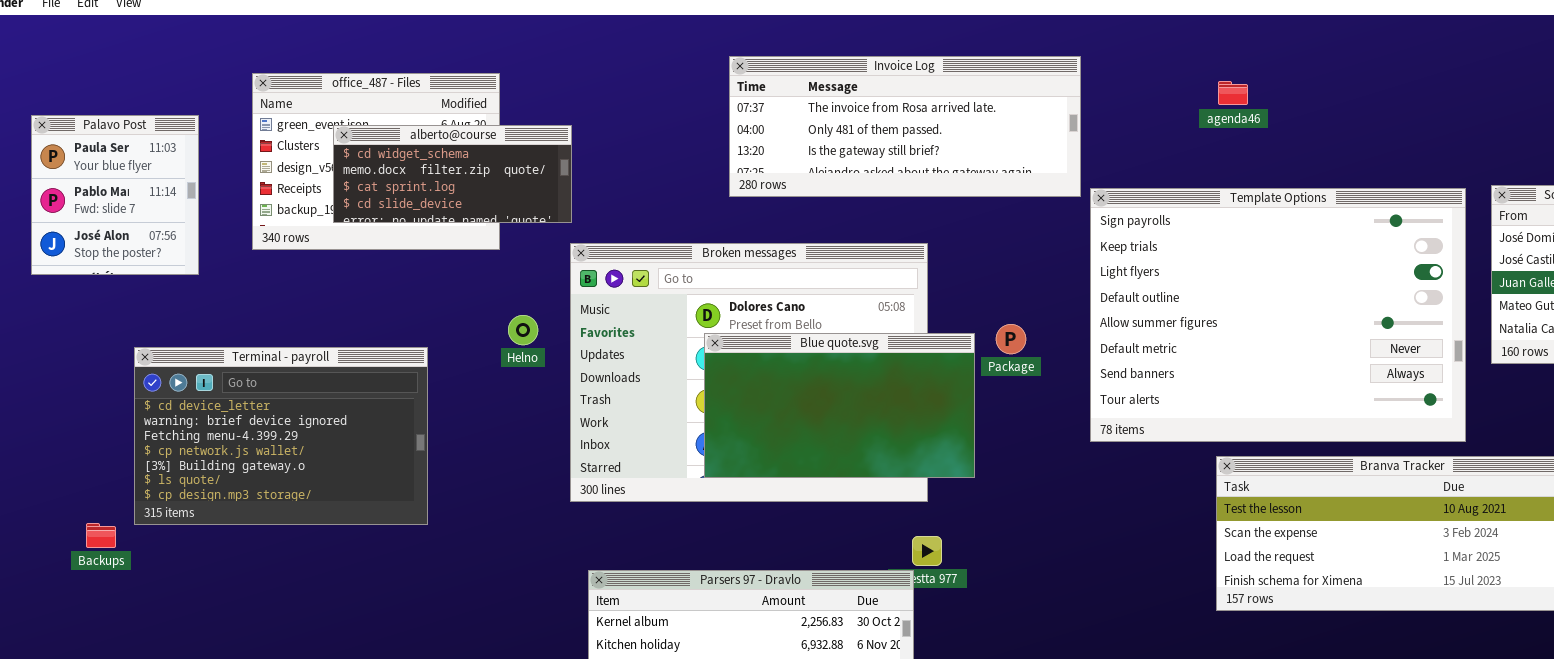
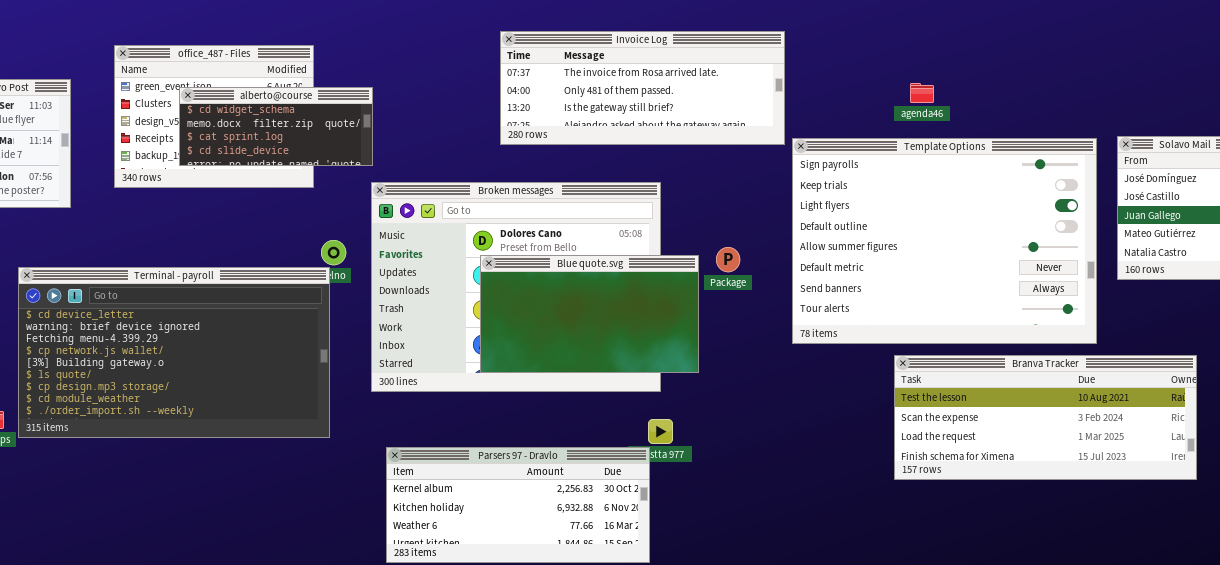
agenda46: [1218,81,1248,105] -> [910,83,934,103], moved
Terminal - payroll: [134,347,428,525] -> [18,267,330,438], resized

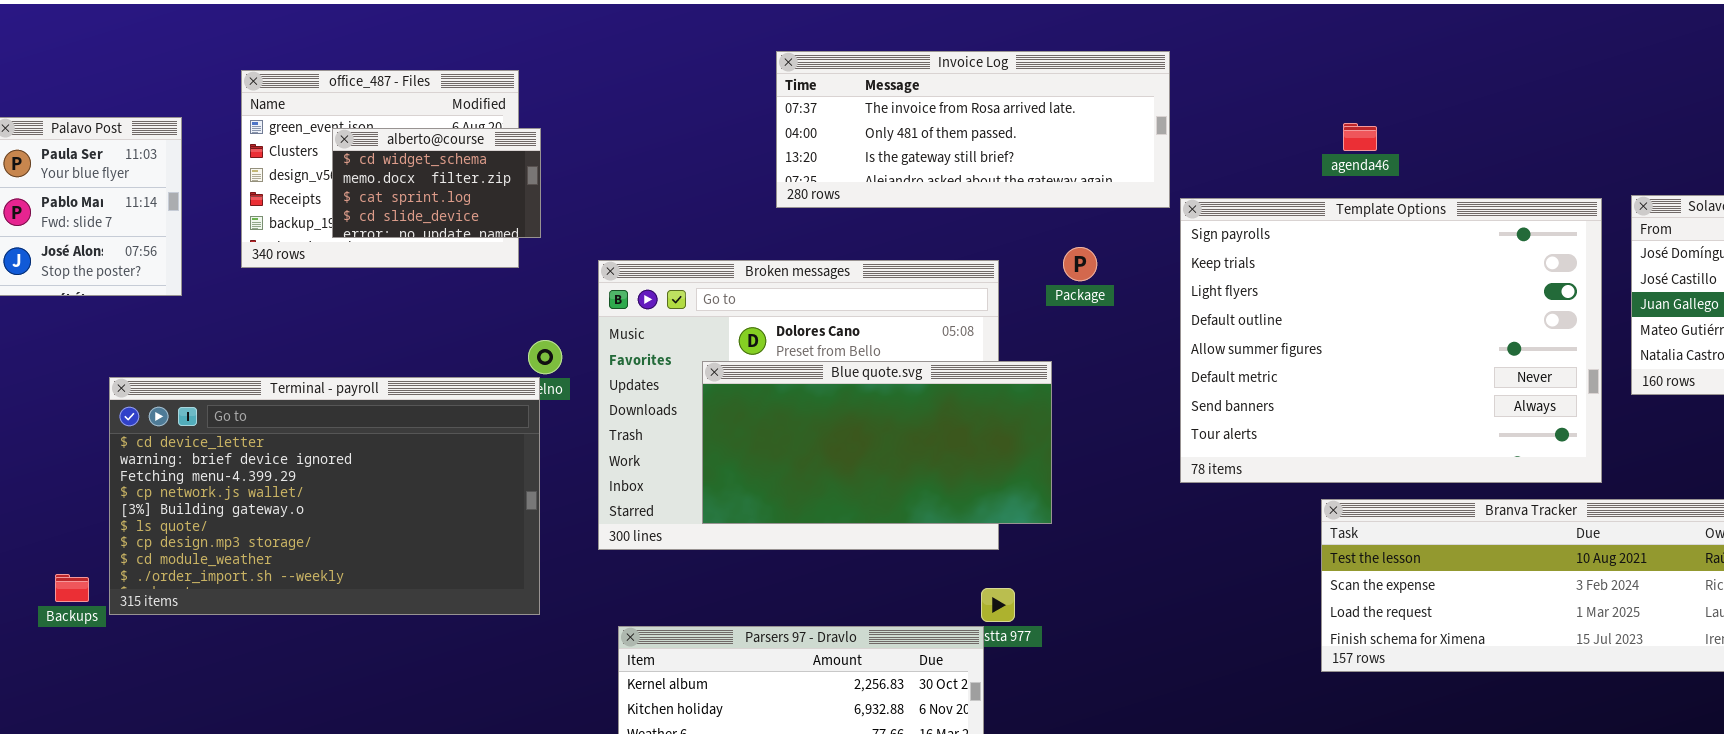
alberto@course: [179,87,373,166] -> [332,128,541,238], resized
Package: [716,247,740,272] -> [1063,247,1097,281], moved
Blue quote.svg: [480,255,699,373] -> [702,361,1052,524], resized

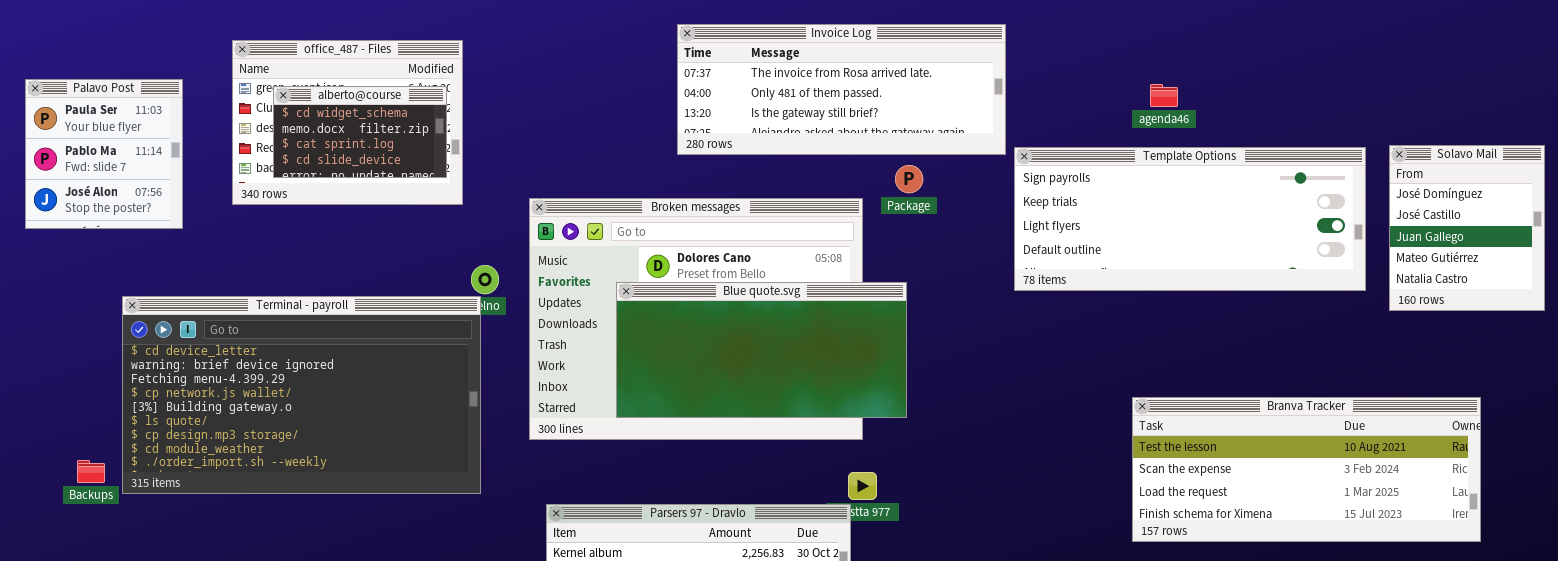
alberto@course: [332,128,541,238] -> [273,86,447,178], moved
Template Options: [1180,198,1602,483] -> [1014,147,1366,291], resized
Package: [1063,247,1097,281] -> [895,165,923,193], moved

